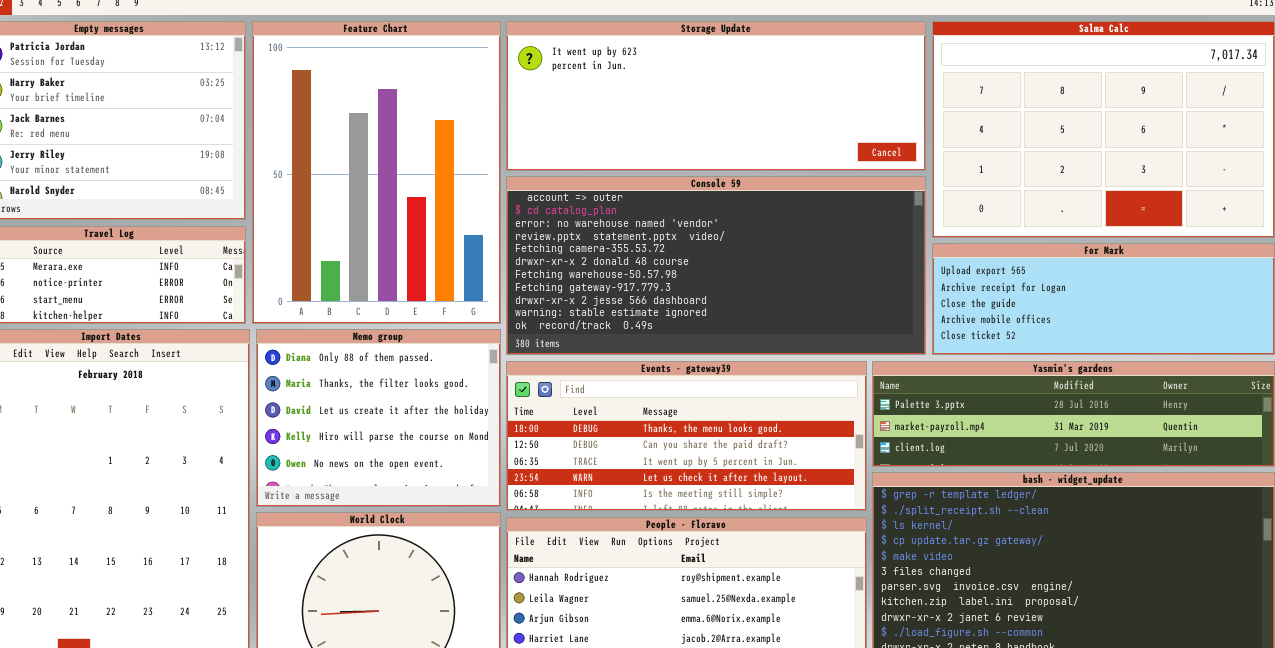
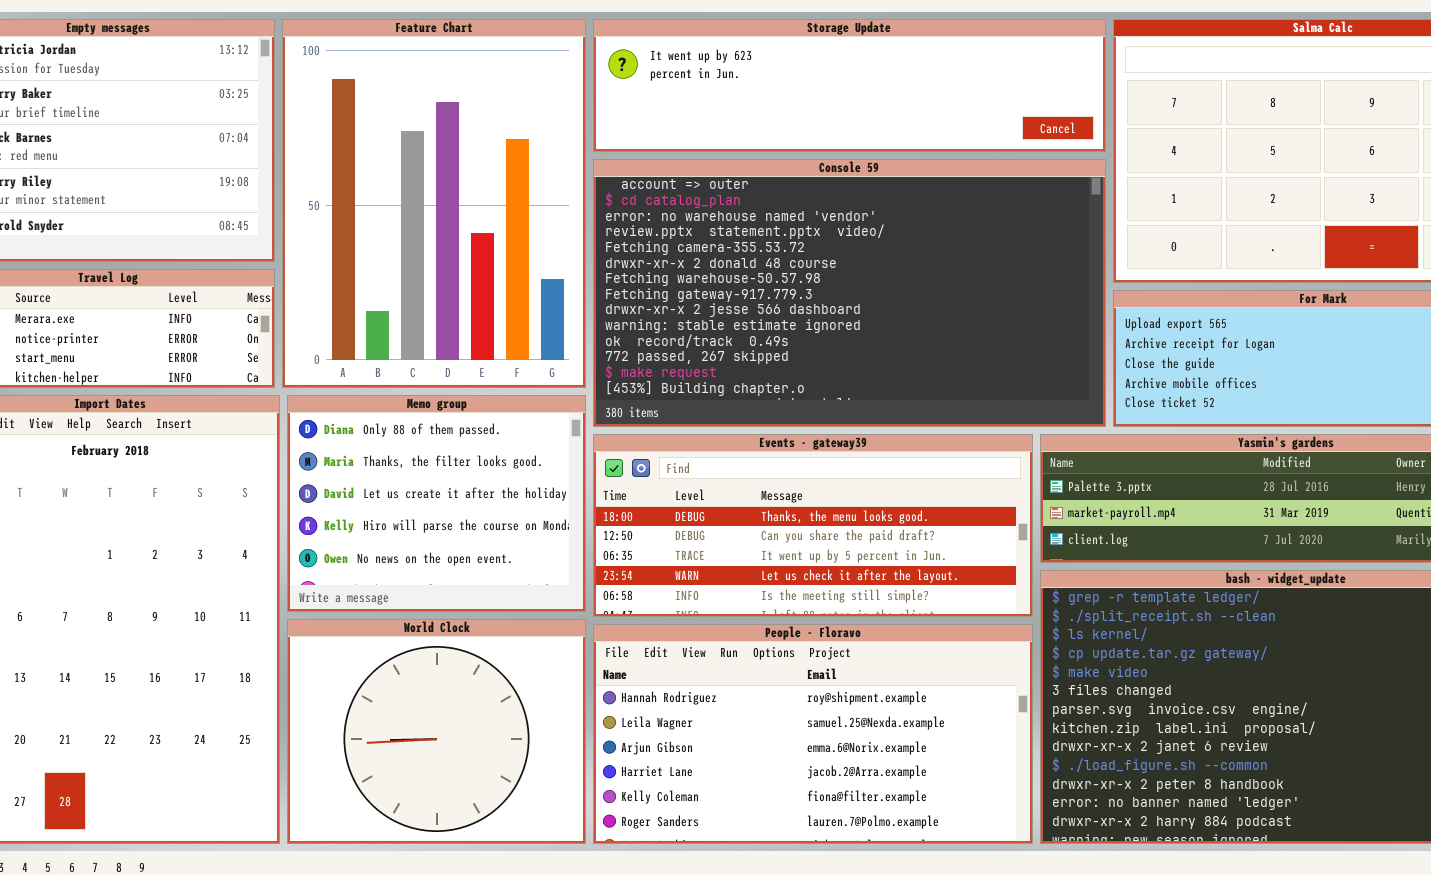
Storage Update: [506,21,926,171] -> [593,19,1106,152], resized
Console 59: [506,176,926,355] -> [593,159,1106,427], resized

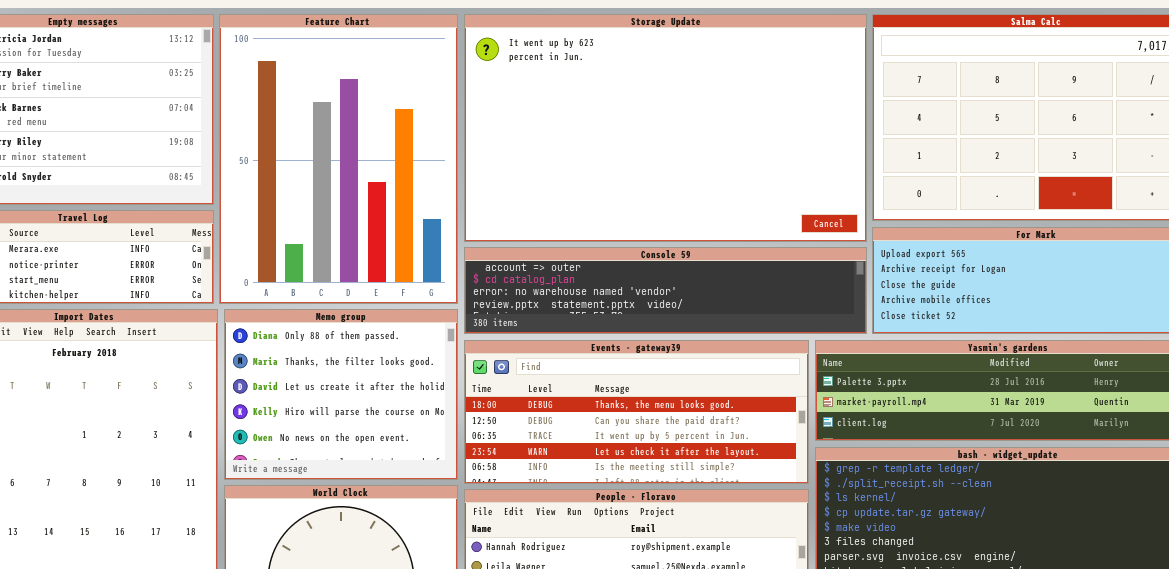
Storage Update: [593,19,1106,152] -> [464,14,867,242], resized
Console 59: [593,159,1106,427] -> [464,247,867,334], resized

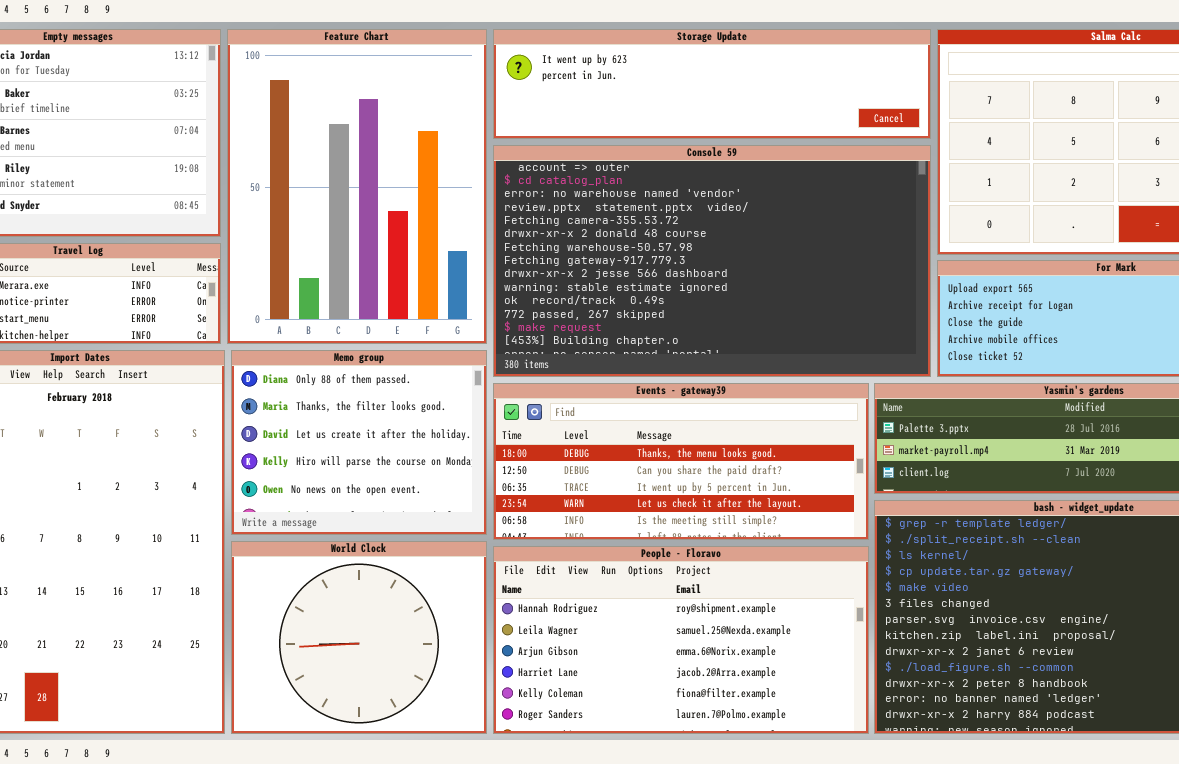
Storage Update: [464,14,867,242] -> [493,29,931,139], resized
Console 59: [464,247,867,334] -> [493,145,931,377], resized

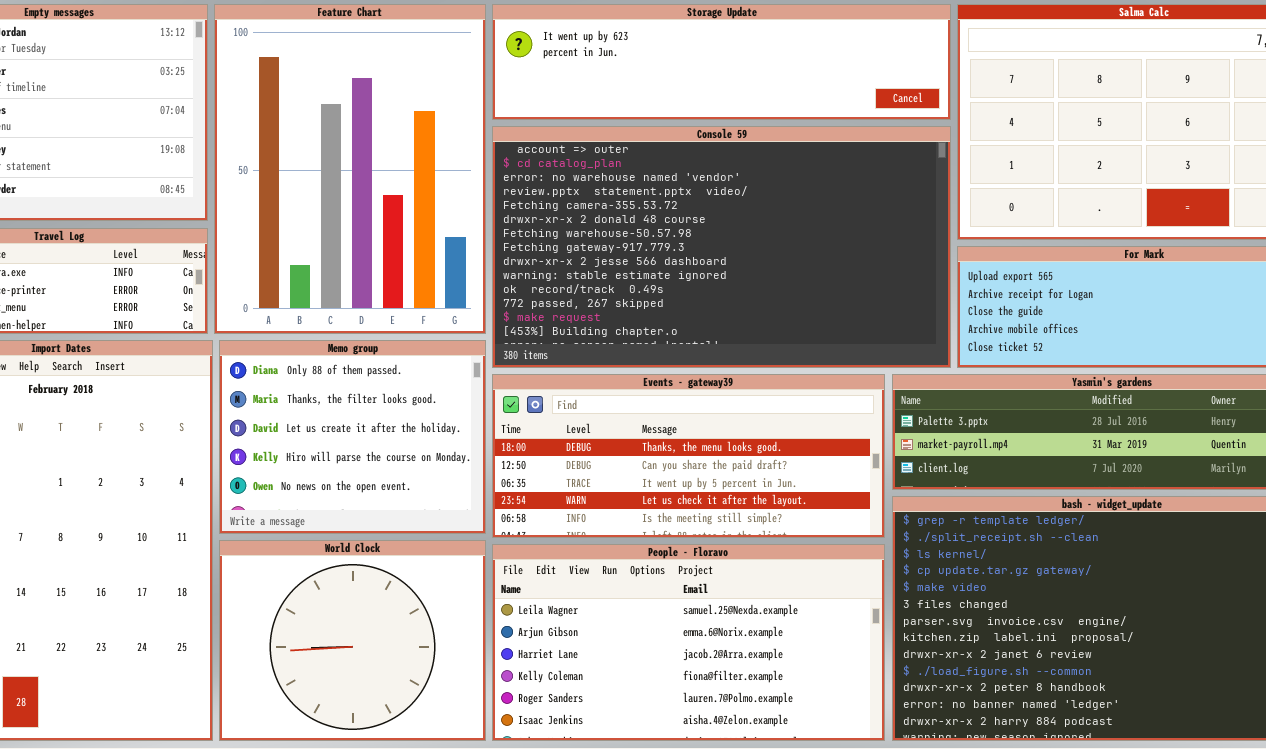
People - Floravo: [493,546,869,734] -> [492,544,885,741], scrolled down 1 row

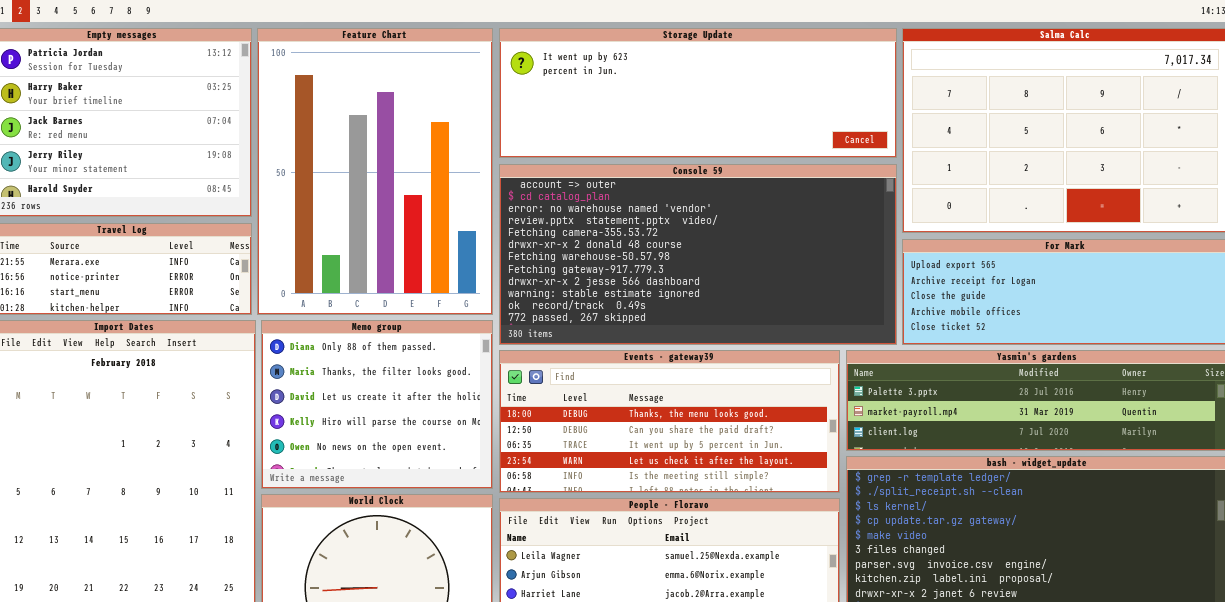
Storage Update: [492,4,951,120] -> [499,28,897,158], resized
Console 59: [492,126,951,368] -> [499,164,897,345], resized

